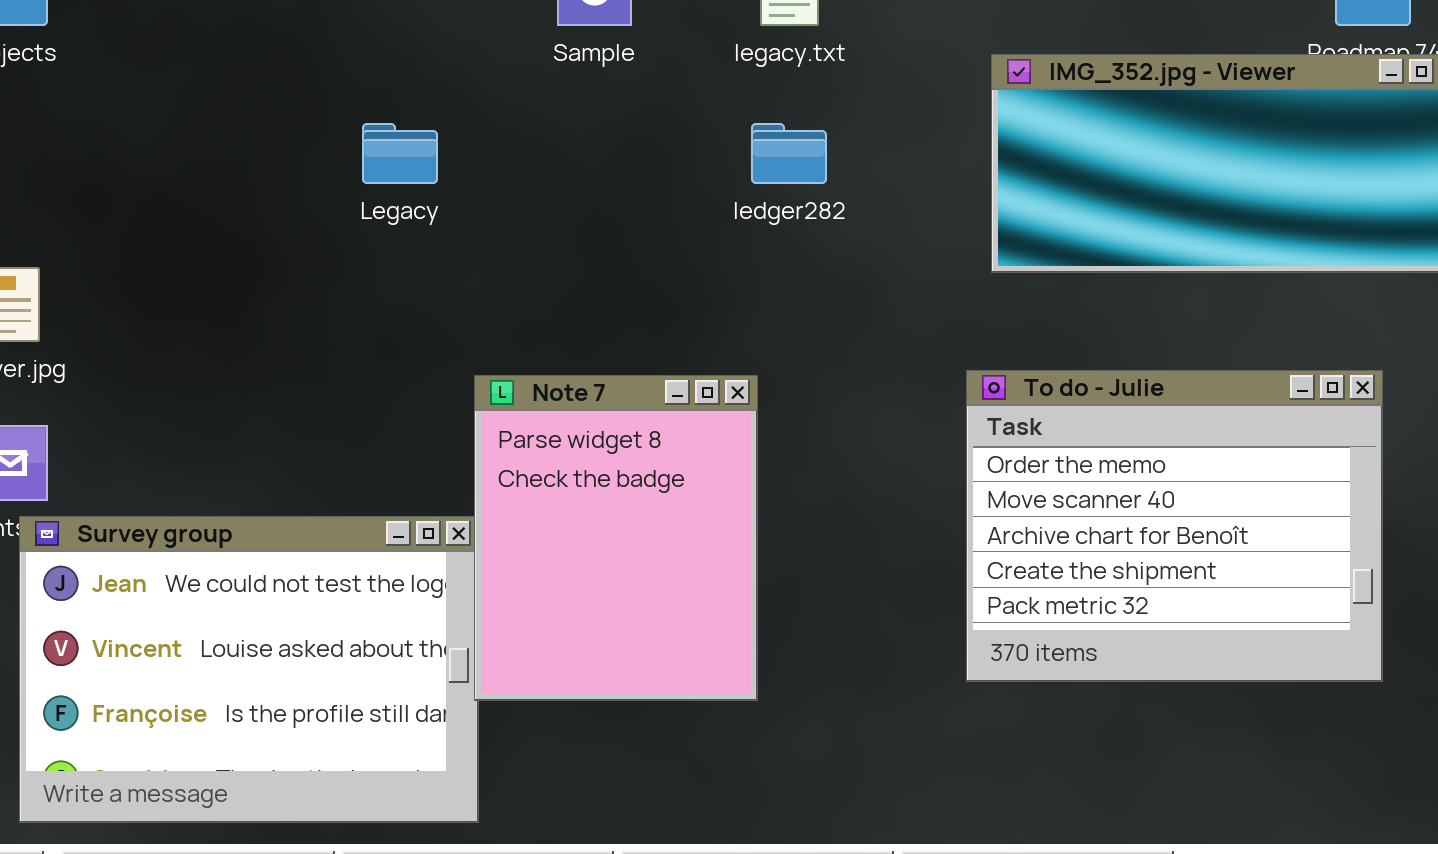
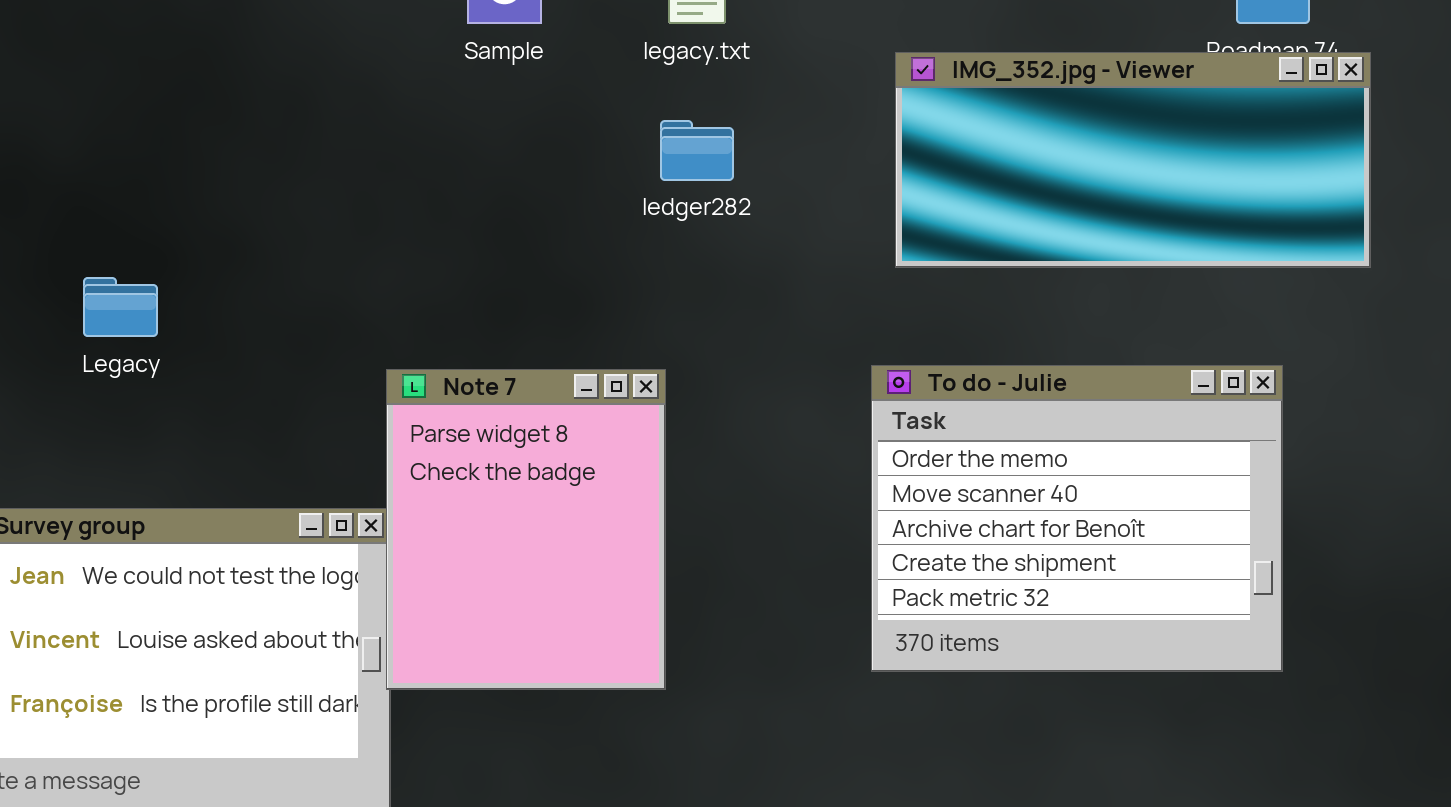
Legacy: [362,123,438,184] -> [83,277,158,337], moved

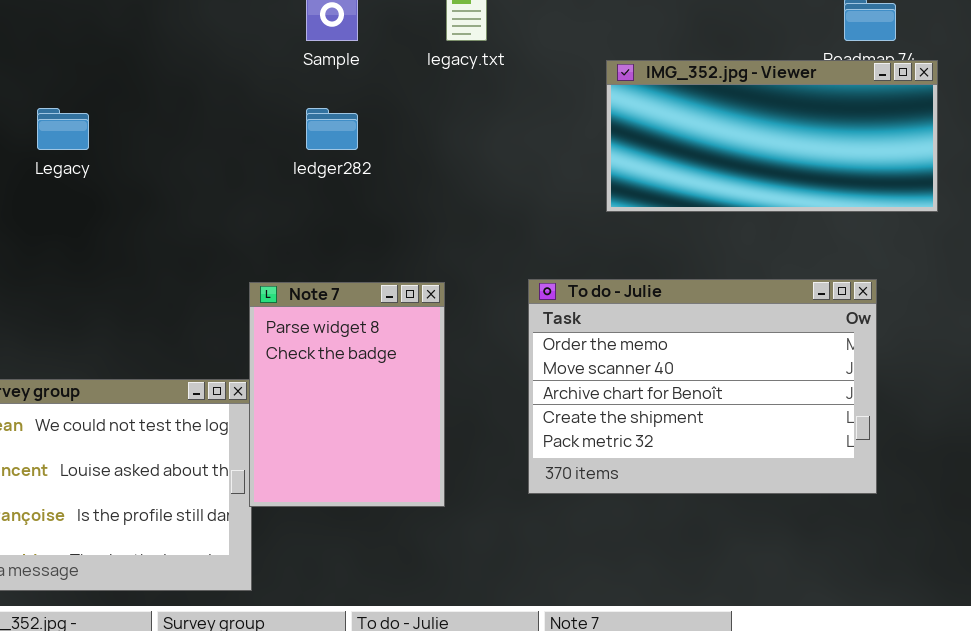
ledger282: [660,120,734,181] -> [306,108,358,150], moved
Legacy: [83,277,158,337] -> [37,108,89,150], moved
To do - Julie: [871,365,1283,672] -> [528,279,877,494], resized

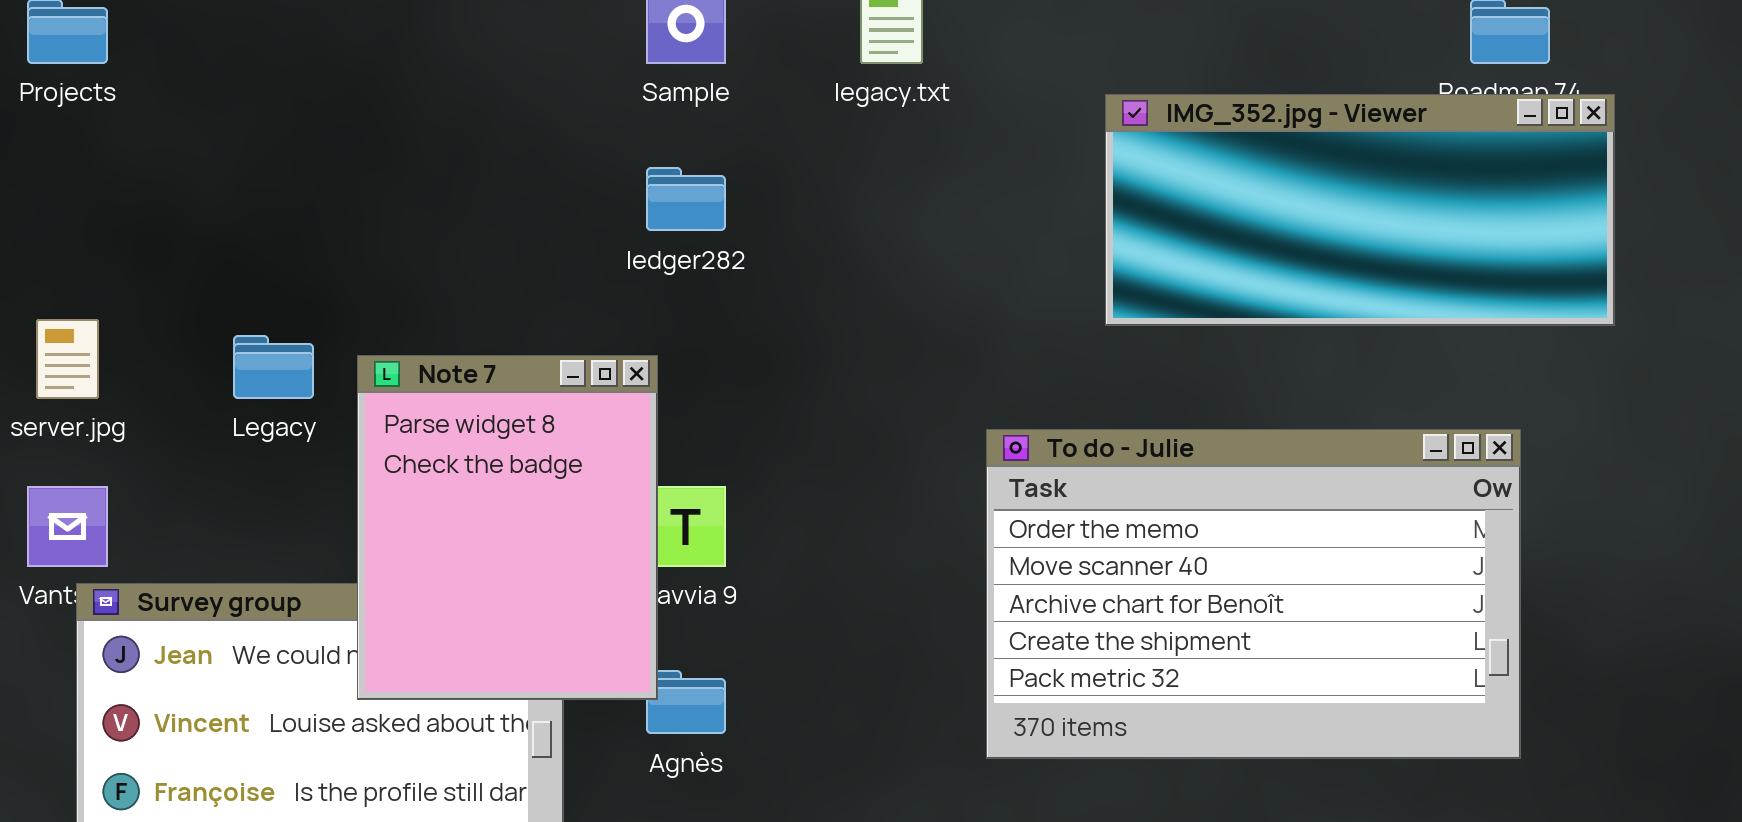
Legacy: [37,108,89,150] -> [233,335,314,399], moved
Note 7: [249,282,445,507] -> [357,355,658,700], moved

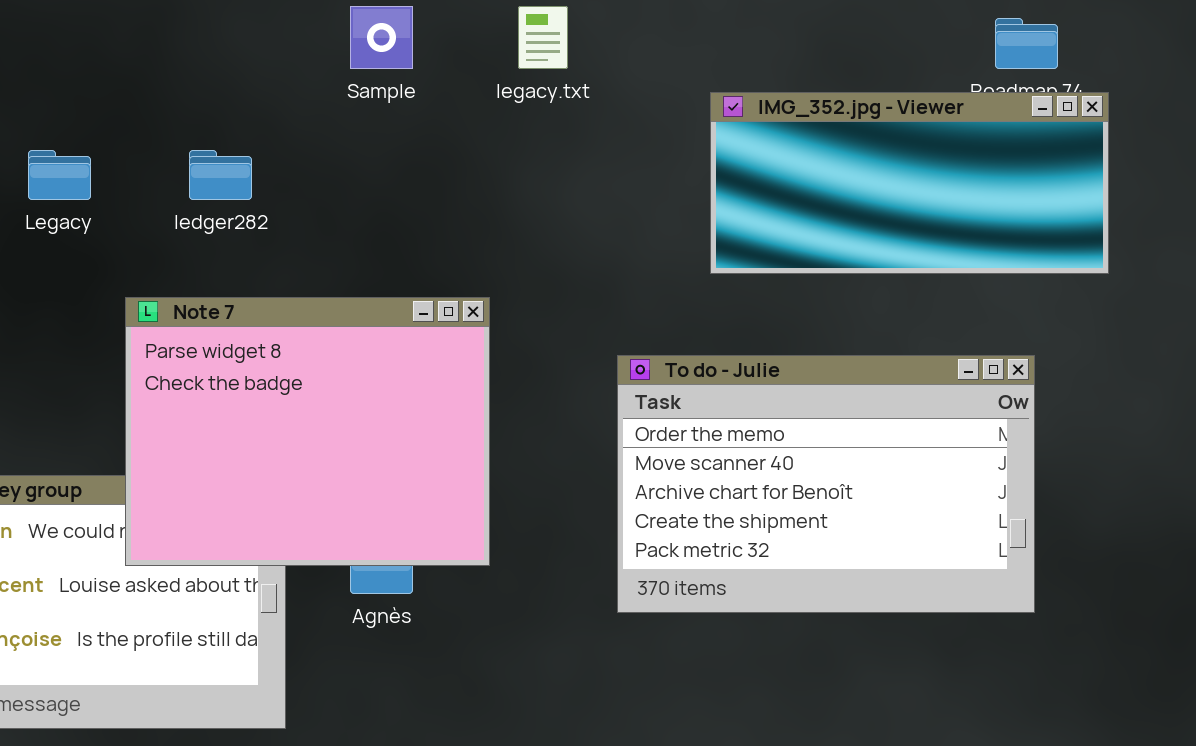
ledger282: [646,167,726,231] -> [189,150,252,200], moved
Legacy: [233,335,314,399] -> [28,150,91,200], moved
Note 7: [357,355,658,700] -> [125,297,490,566], resized

